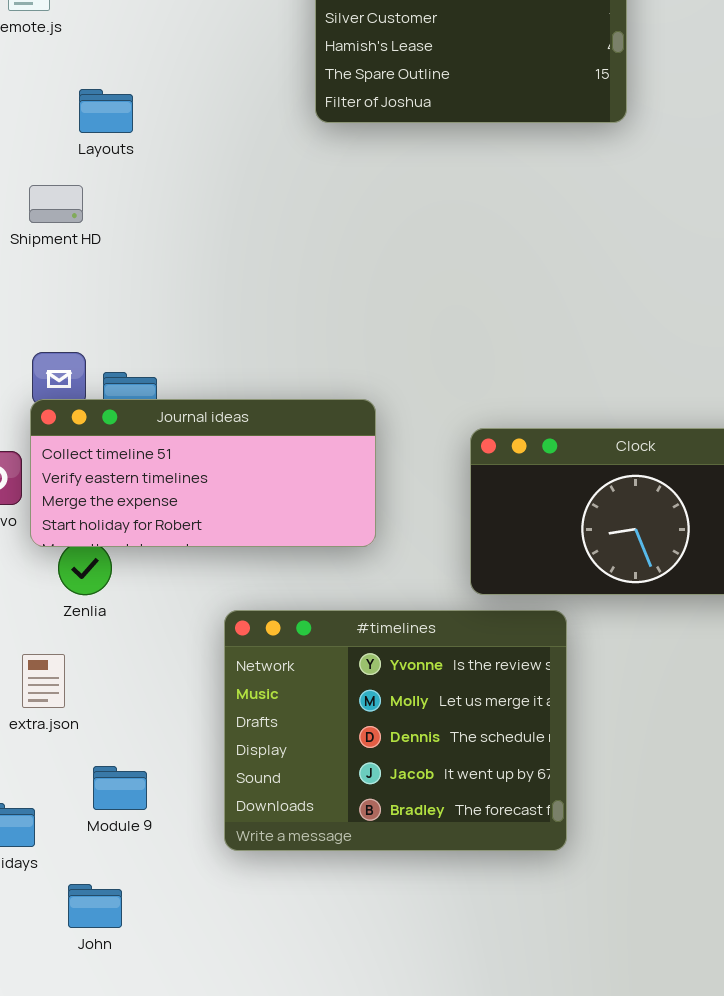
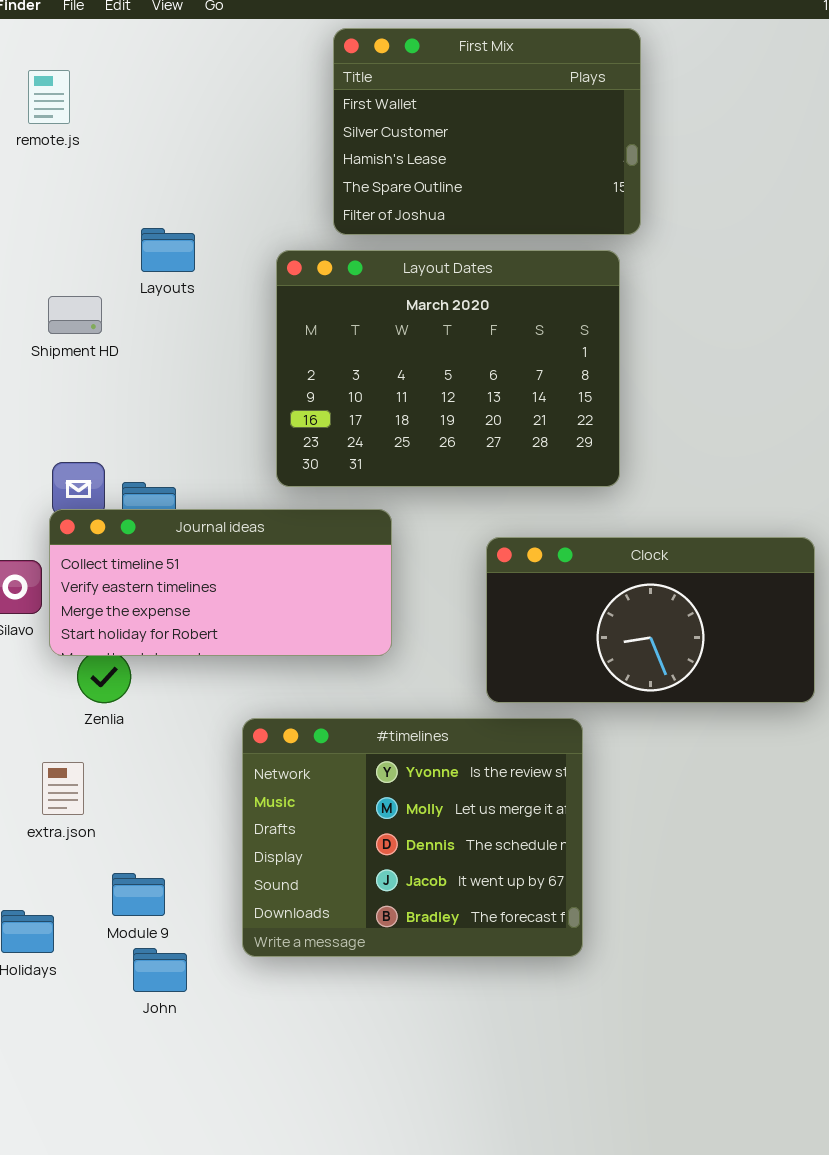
Layouts: [79,89,133,133] -> [141,228,195,272], moved
Layout Dates: none -> [276,250,620,487], opened
John: [68,884,122,928] -> [133,948,187,992], moved

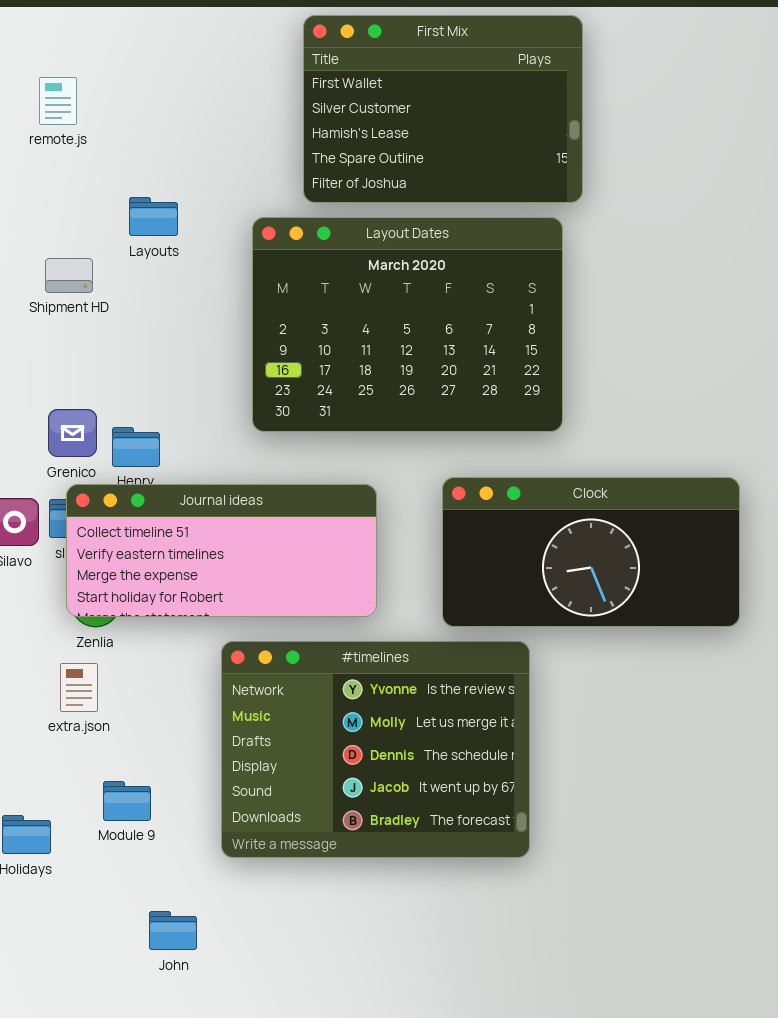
remote.js: [28,70,70,124] -> [39,77,77,125], moved
Journal ideas: [49,509,392,656] -> [66,484,377,617], moved
extra.json: [42,762,84,815] -> [60,663,98,712], moved
John: [133,948,187,992] -> [149,911,197,950], moved

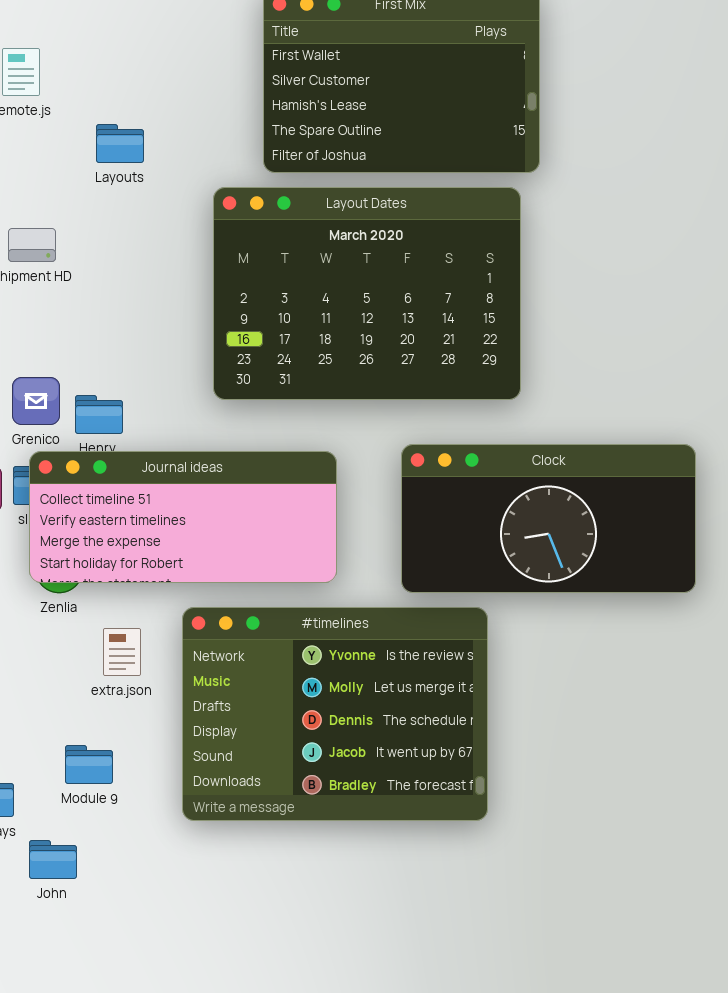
Layouts: [129,197,178,236] -> [96,124,144,163], moved
extra.json: [60,663,98,712] -> [103,628,141,676], moved
John: [149,911,197,950] -> [29,840,77,879], moved

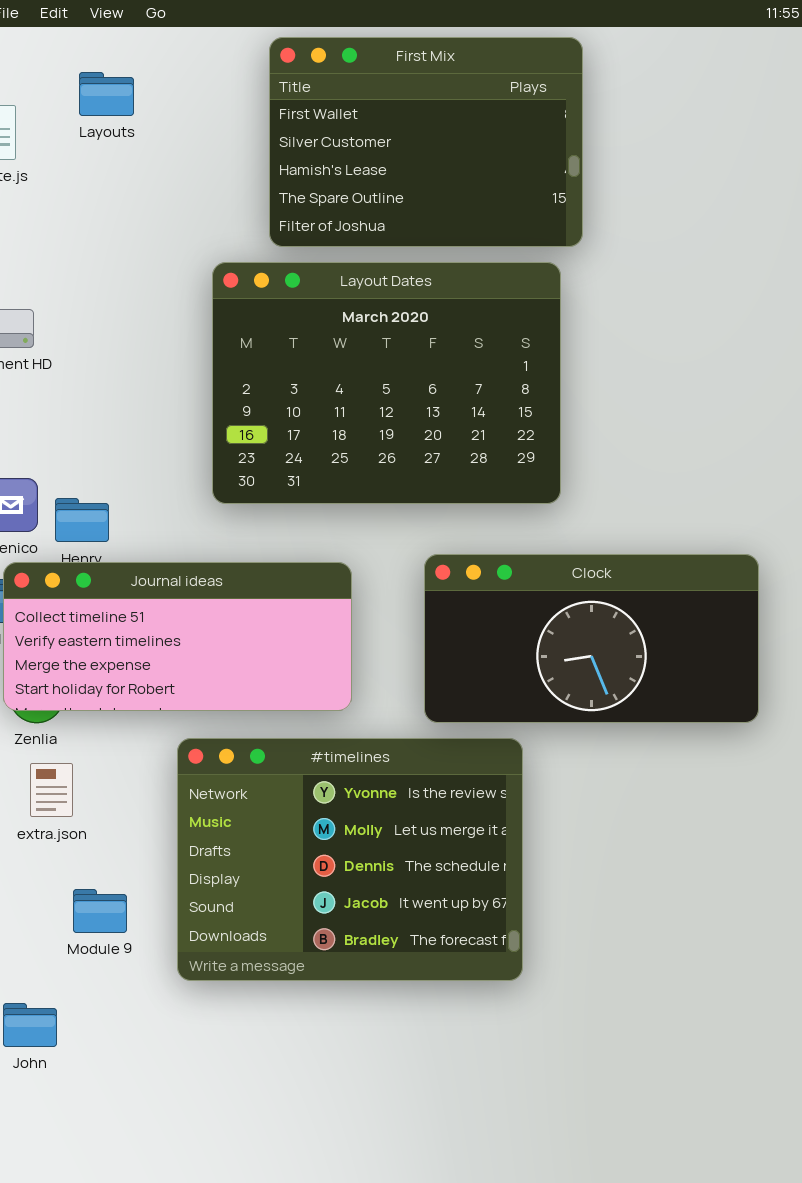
Layouts: [96,124,144,163] -> [79,72,134,116], moved
extra.json: [103,628,141,676] -> [30,763,73,817], moved
Module 9: [65,745,113,784] -> [73,889,127,933], moved

